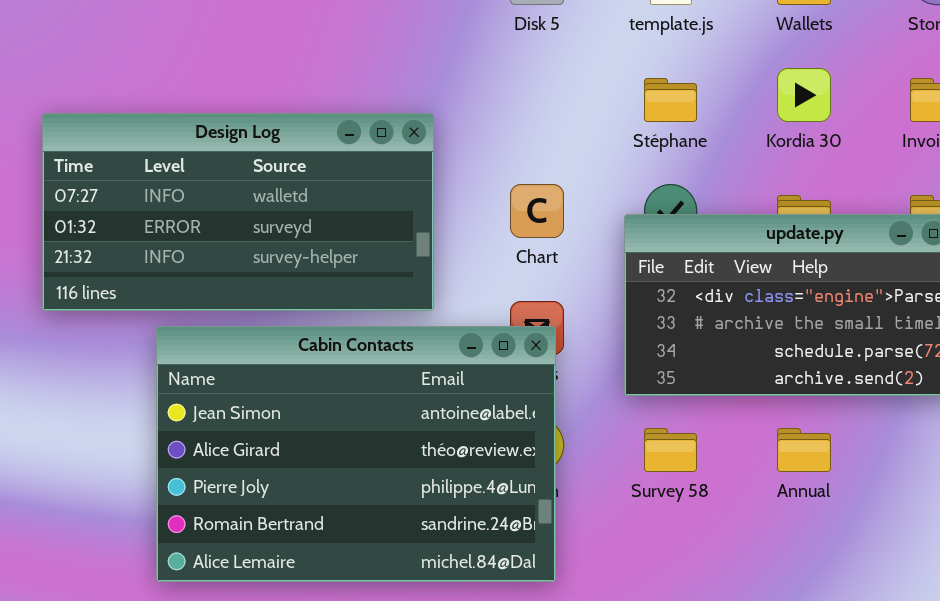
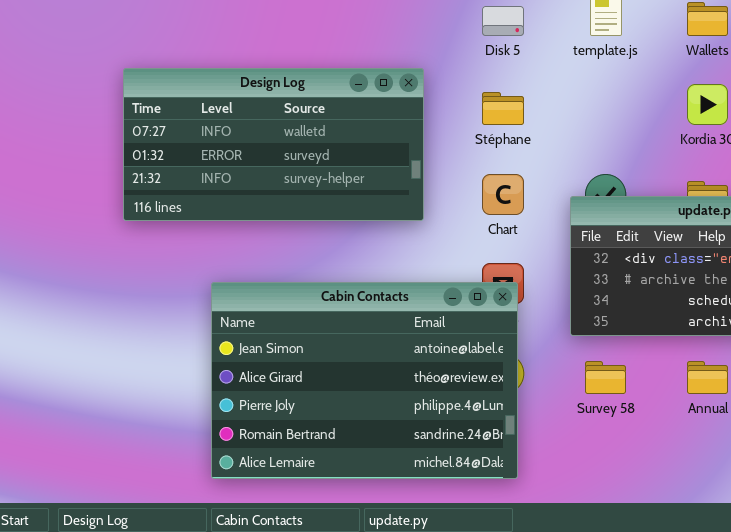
Stéphane: [644,78,697,122] -> [482,92,524,125], moved
Design Log: [42,113,434,311] -> [123,68,424,221], moved

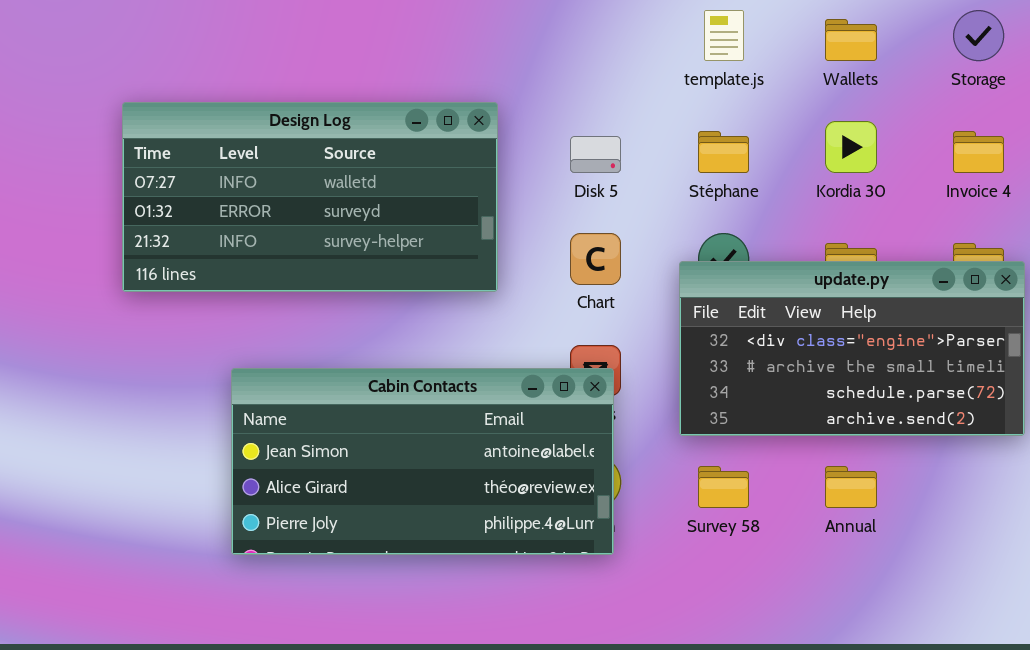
Disk 5: [482,6,524,36] -> [570,136,621,173], moved
Stéphane: [482,92,524,125] -> [698,131,749,173], moved
Cabin Contacts: [211,282,518,479] -> [231,368,614,555], resized

